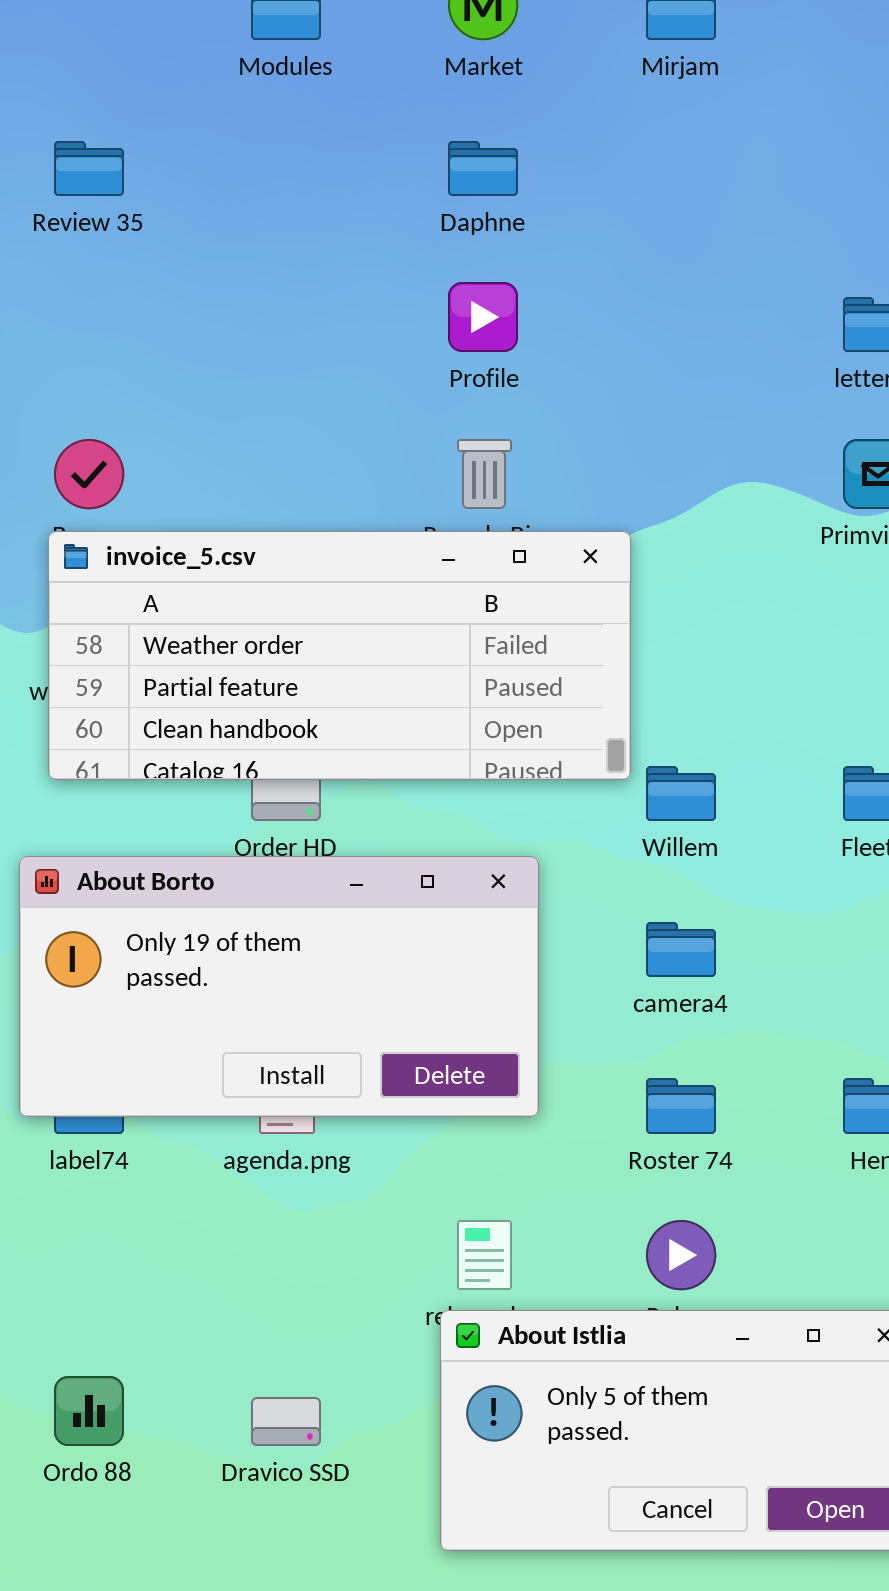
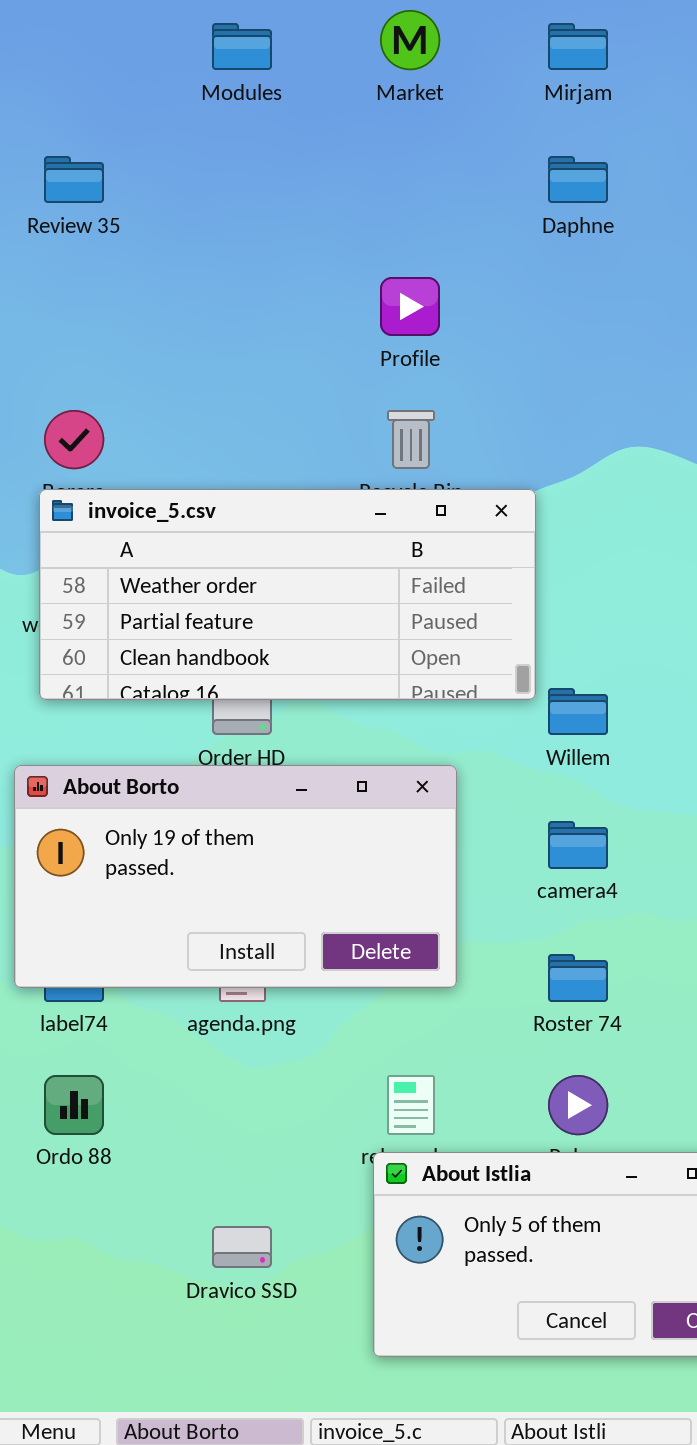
Daphne: [448,141,518,196] -> [548,156,608,203], moved
Ordo 88: [54,1376,124,1446] -> [44,1075,104,1135], moved

